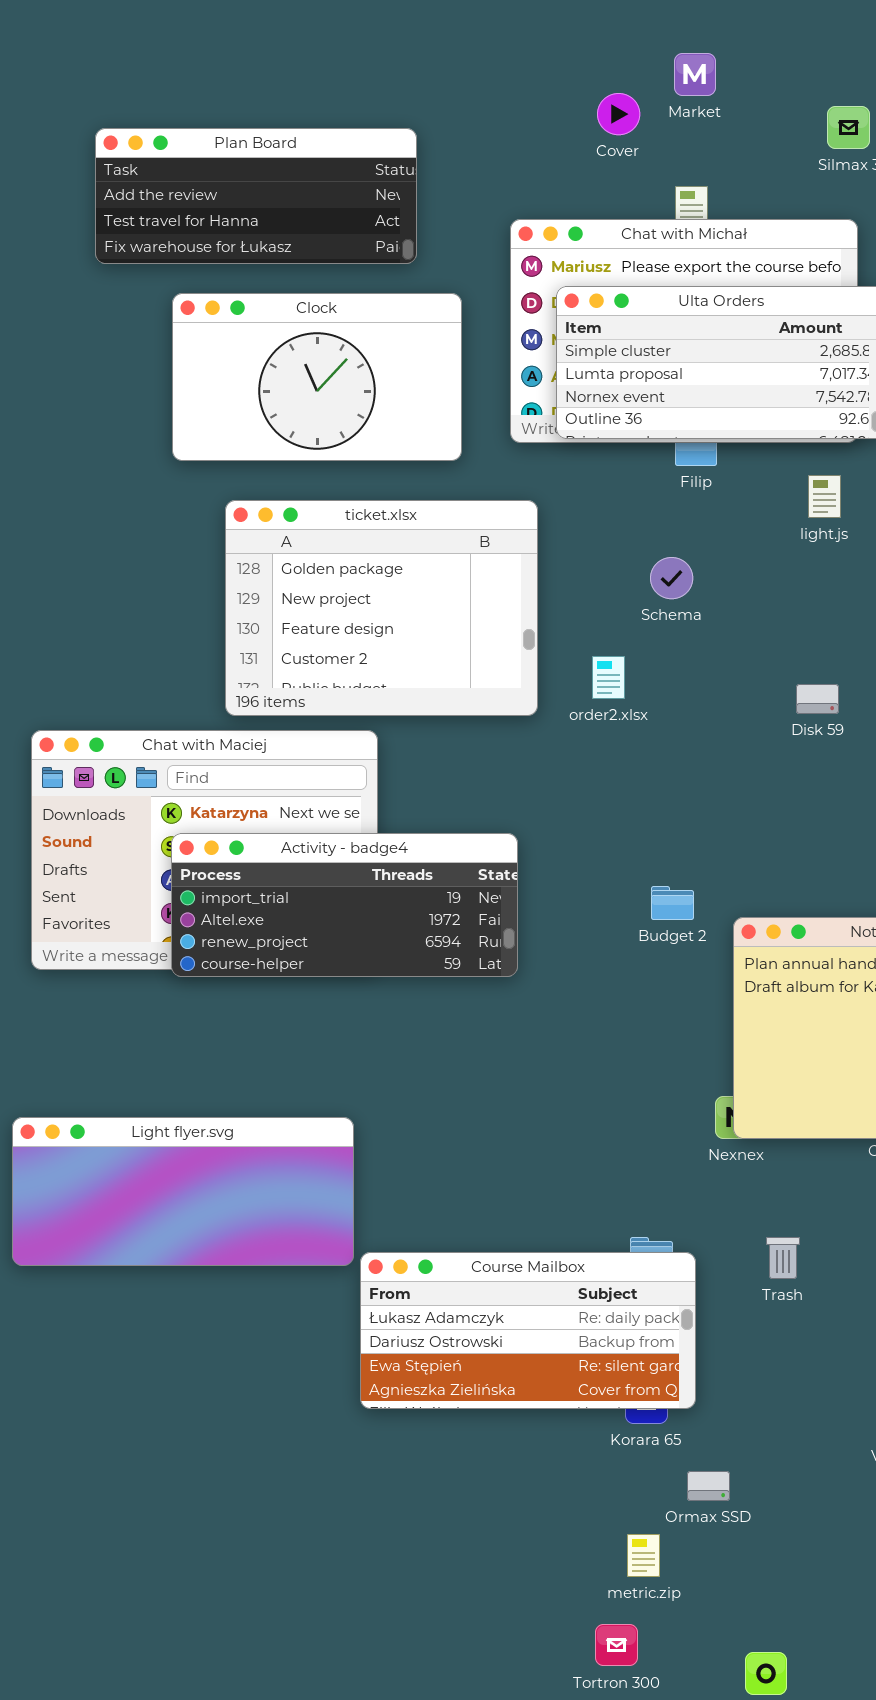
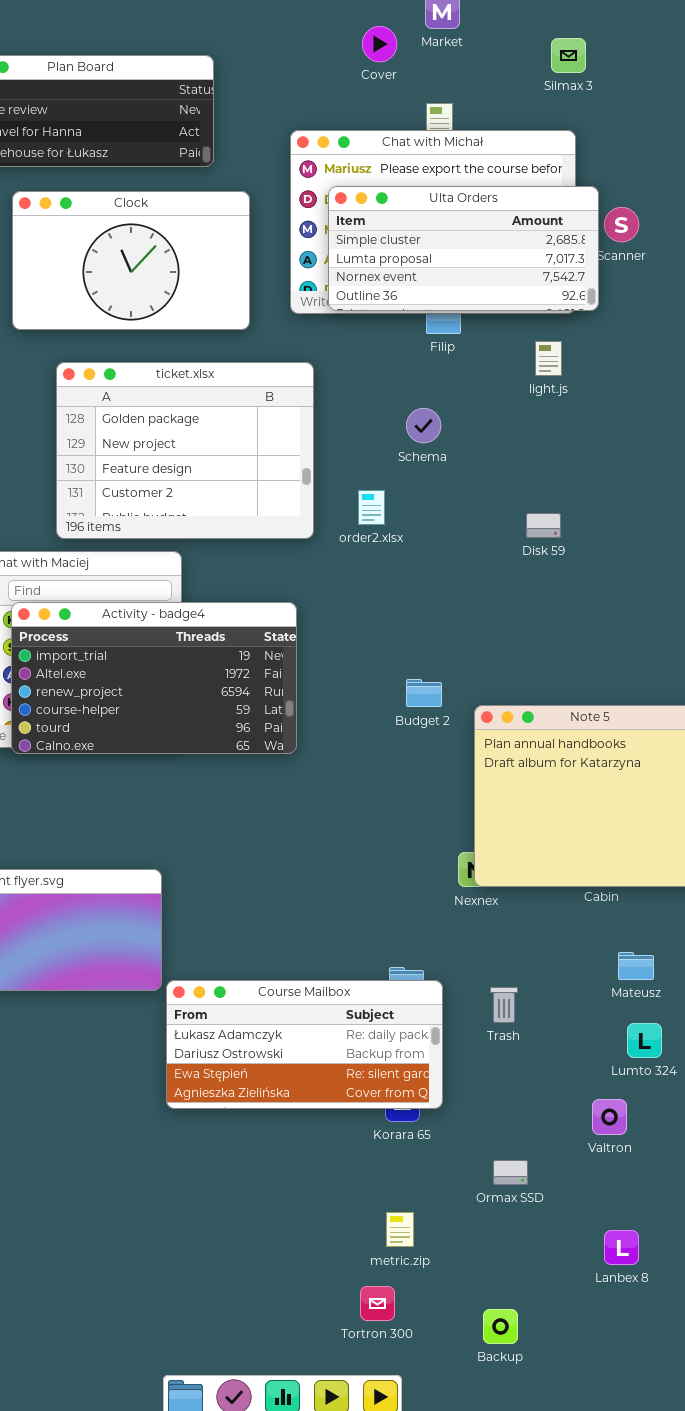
Activity - badge4: [171,833,518,977] -> [11,602,297,754], resized
Trash: [766,1237,800,1279] -> [490,987,518,1023], moved
Ormax SSD: [687,1471,730,1501] -> [493,1160,528,1185], moved

